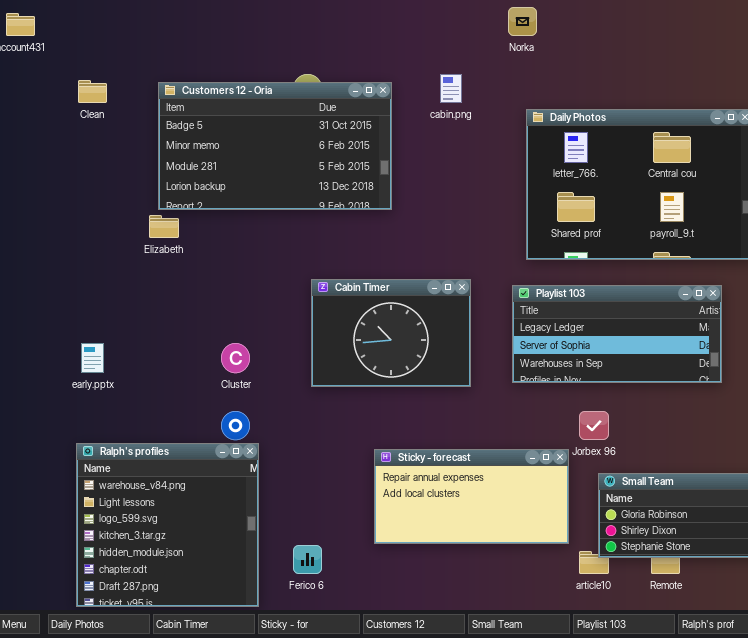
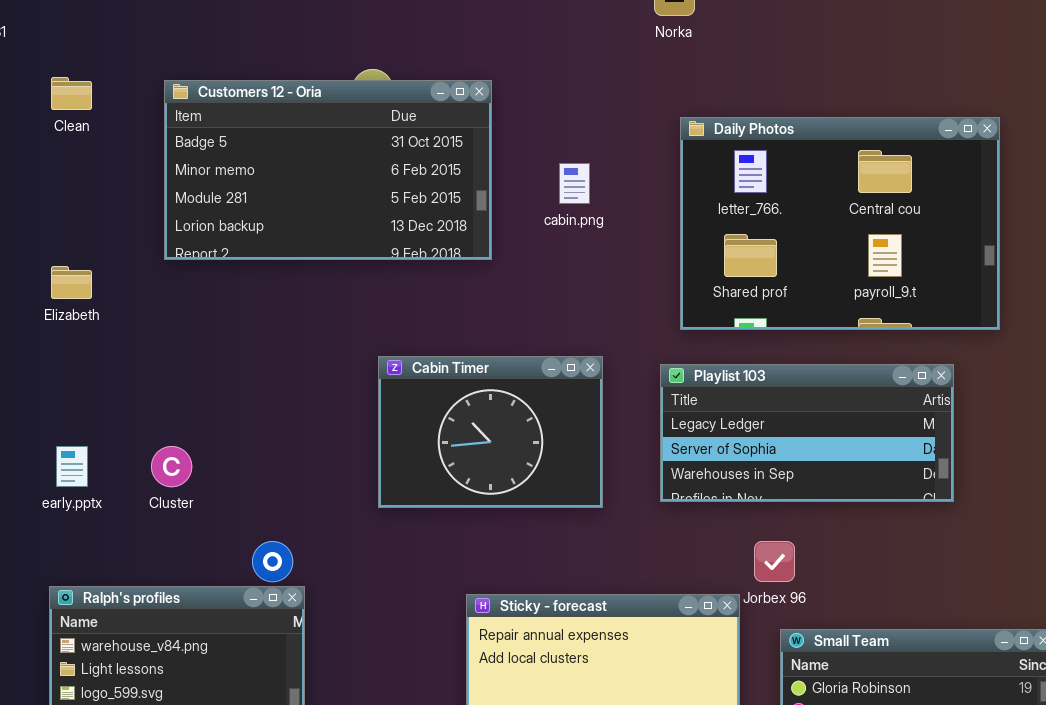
cabin.png: [440,74,462,103] -> [559,163,590,204], moved
Elizabeth: [149,215,179,238] -> [51,266,92,299], moved
Cluster: [221,343,250,373] -> [151,446,192,487], moved

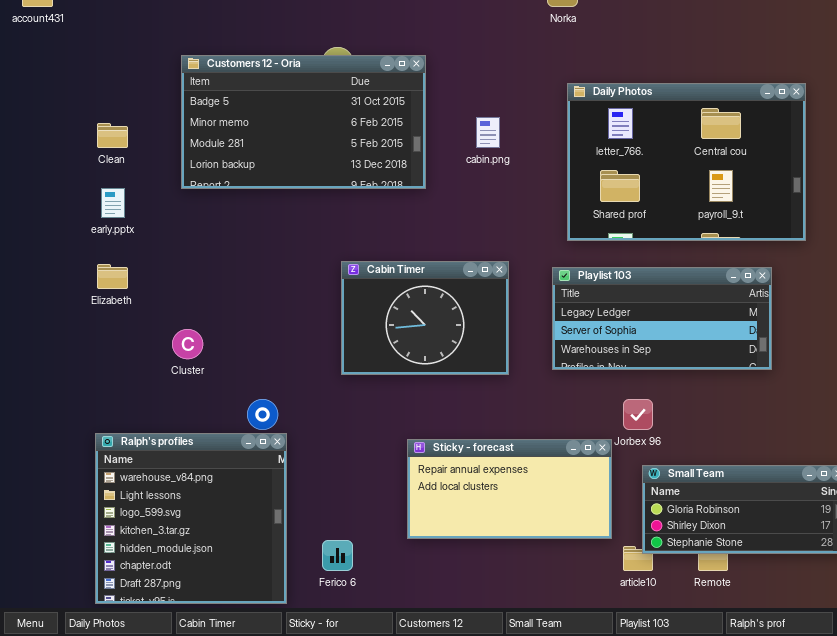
Clean: [51,77,92,110] -> [97,123,128,148], moved
Elizabeth: [51,266,92,299] -> [97,264,128,289], moved
early.pptx: [56,446,88,487] -> [101,188,125,218], moved

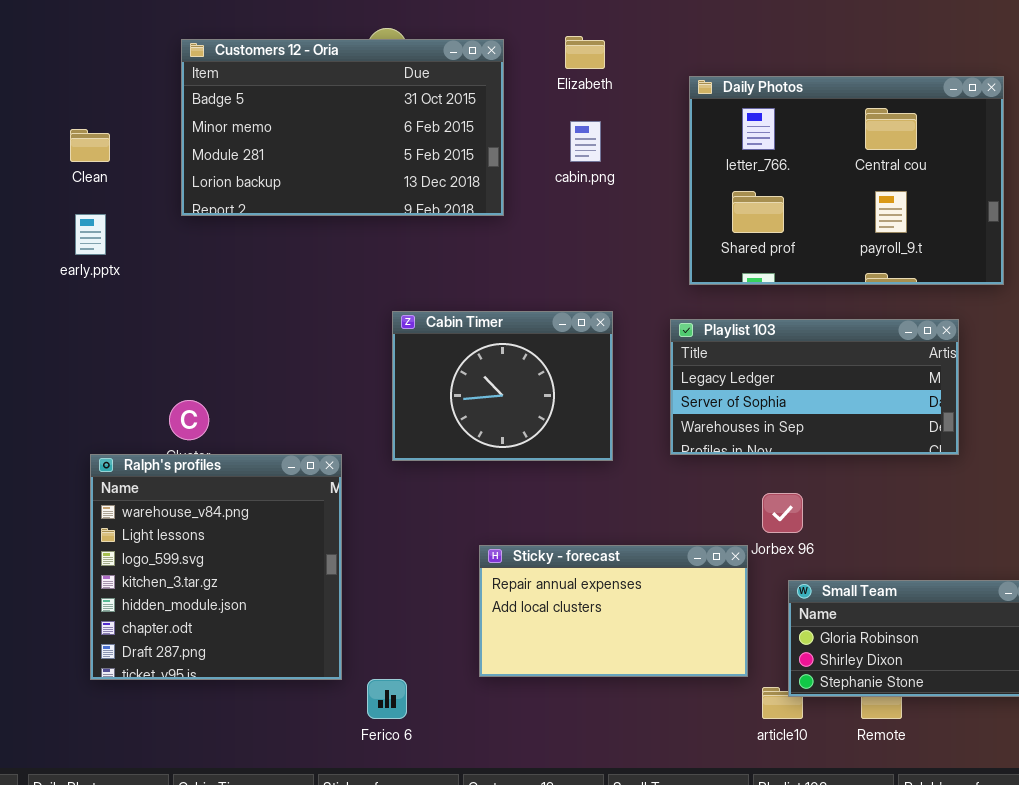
Elizabeth: [97,264,128,289] -> [565,36,605,69], moved
Ralph's profiles: [95,433,287,604] -> [90,454,342,680], moved

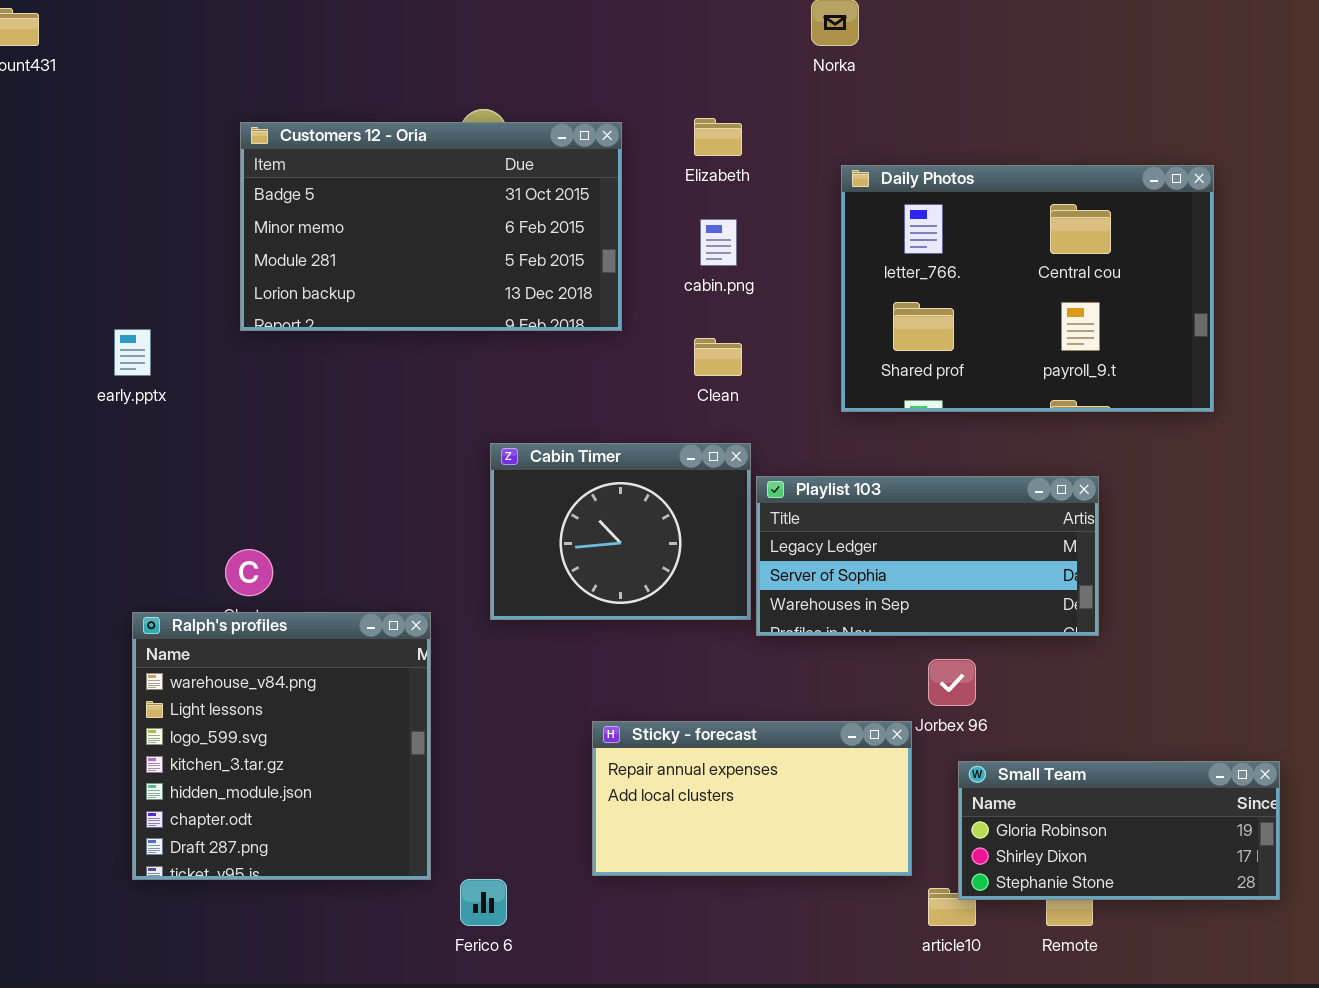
Clean: [70,129,110,162] -> [694,338,742,376], moved
Playlist 103: [670,319,959,455] -> [756,476,1099,636], moved

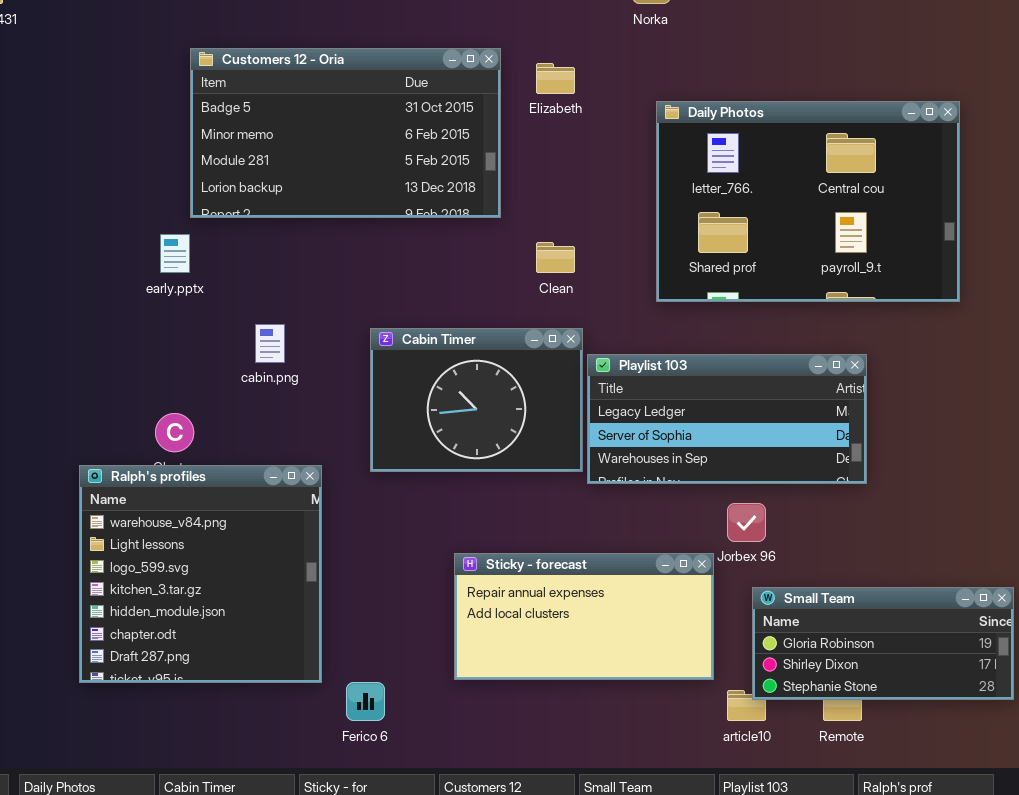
Customers 12 - Oria: [240,122,622,331] -> [190,48,501,218], moved
cabin.png: [700,219,737,266] -> [255,324,285,363], moved
early.pptx: [114,329,151,376] -> [160,234,190,273], moved

